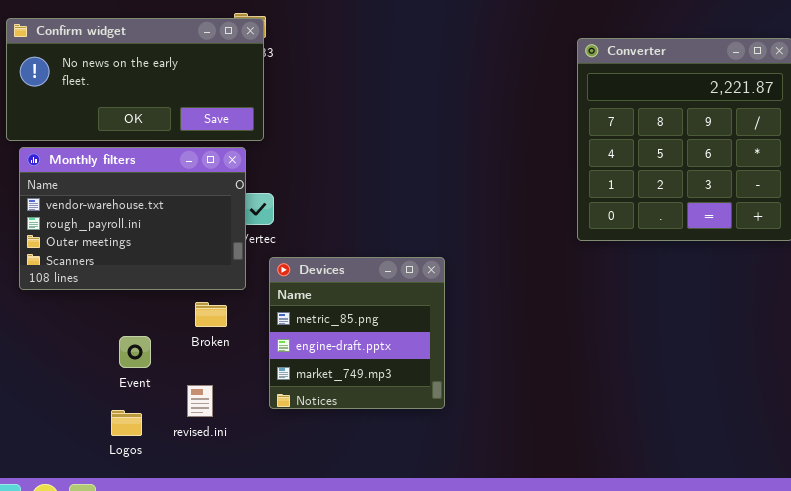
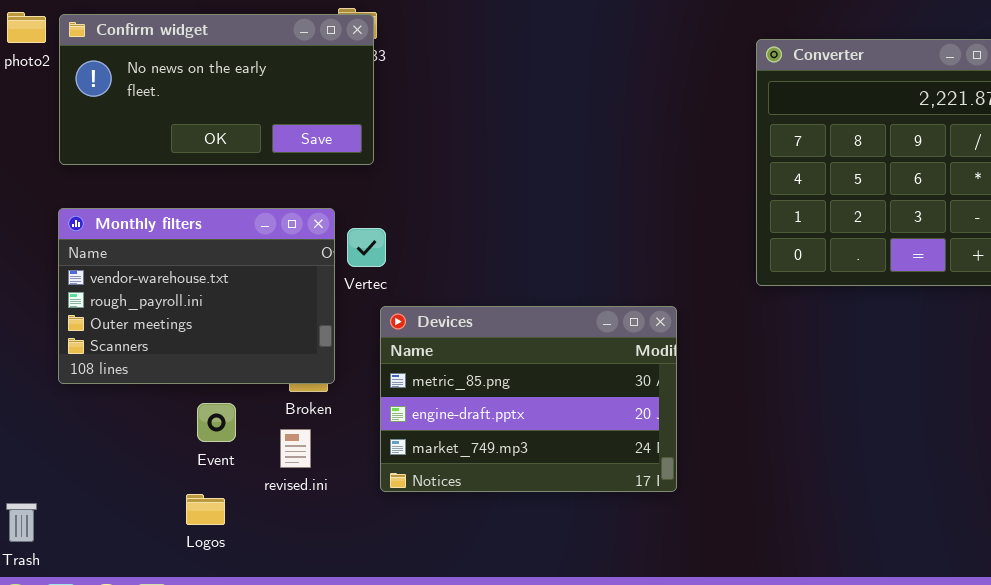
Monthly filters: [19,147,246,290] -> [58,208,335,384], moved
Devices: [269,257,445,409] -> [380,306,677,492], resized
revised.ini: [187,385,213,417] -> [280,429,311,468], moved

